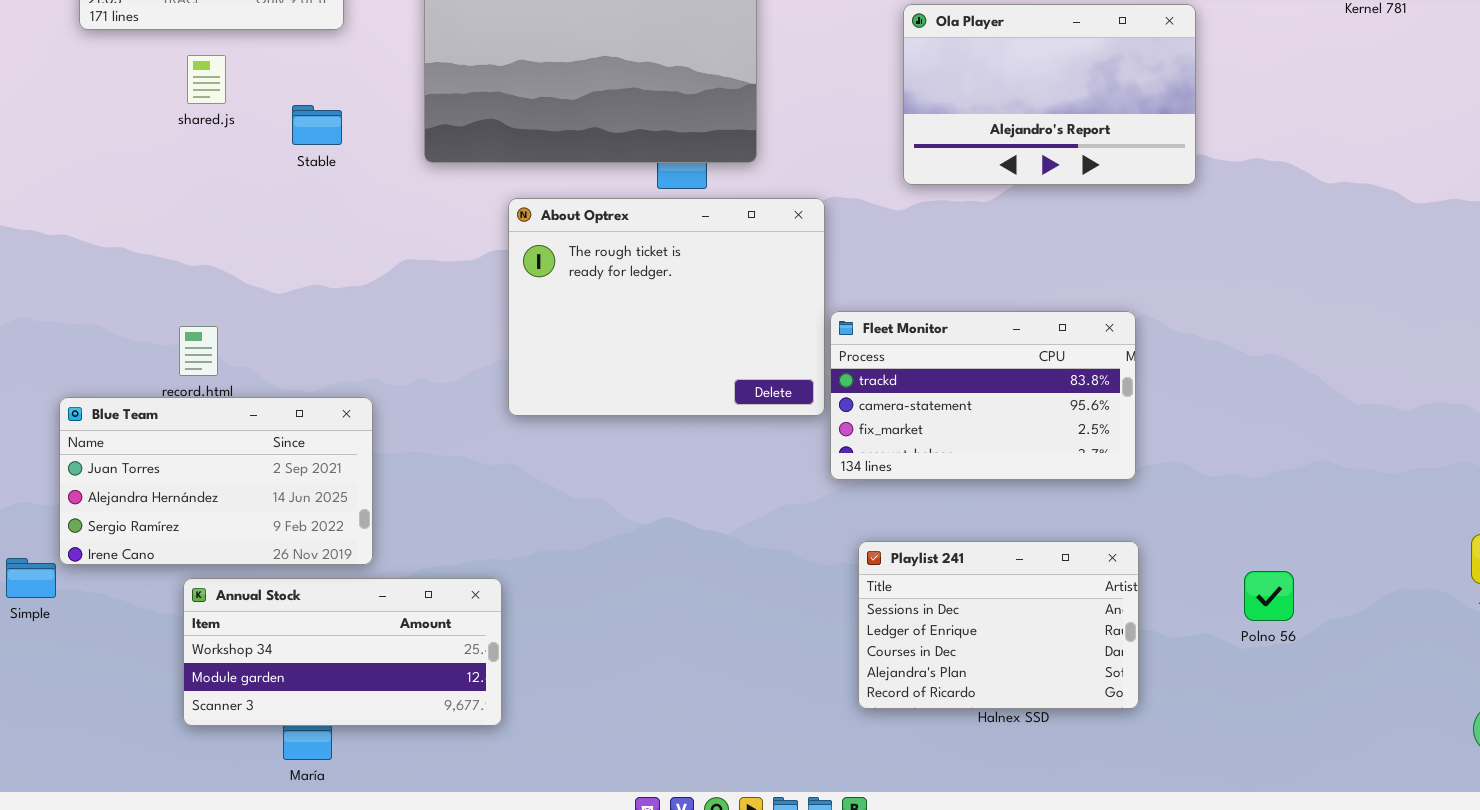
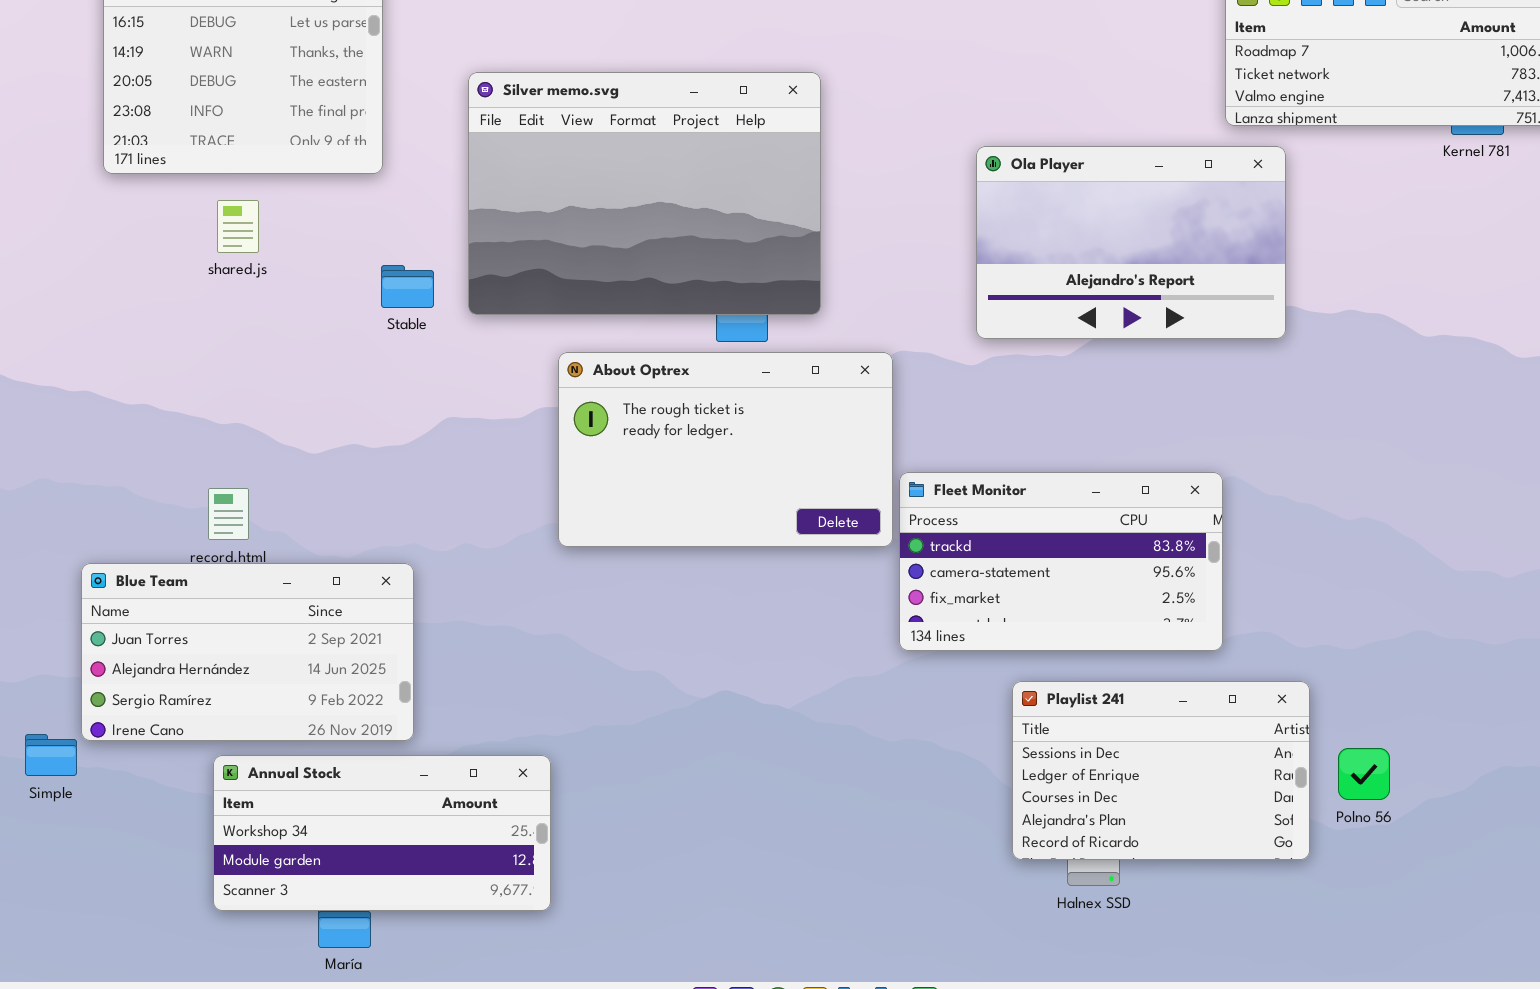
Stable: [292,105,342,145] -> [381,265,434,308], moved
About Optrex: [508,198,825,416] -> [558,352,893,547], resized
Playlist 241: [858,541,1139,709] -> [1012,681,1310,860], moved

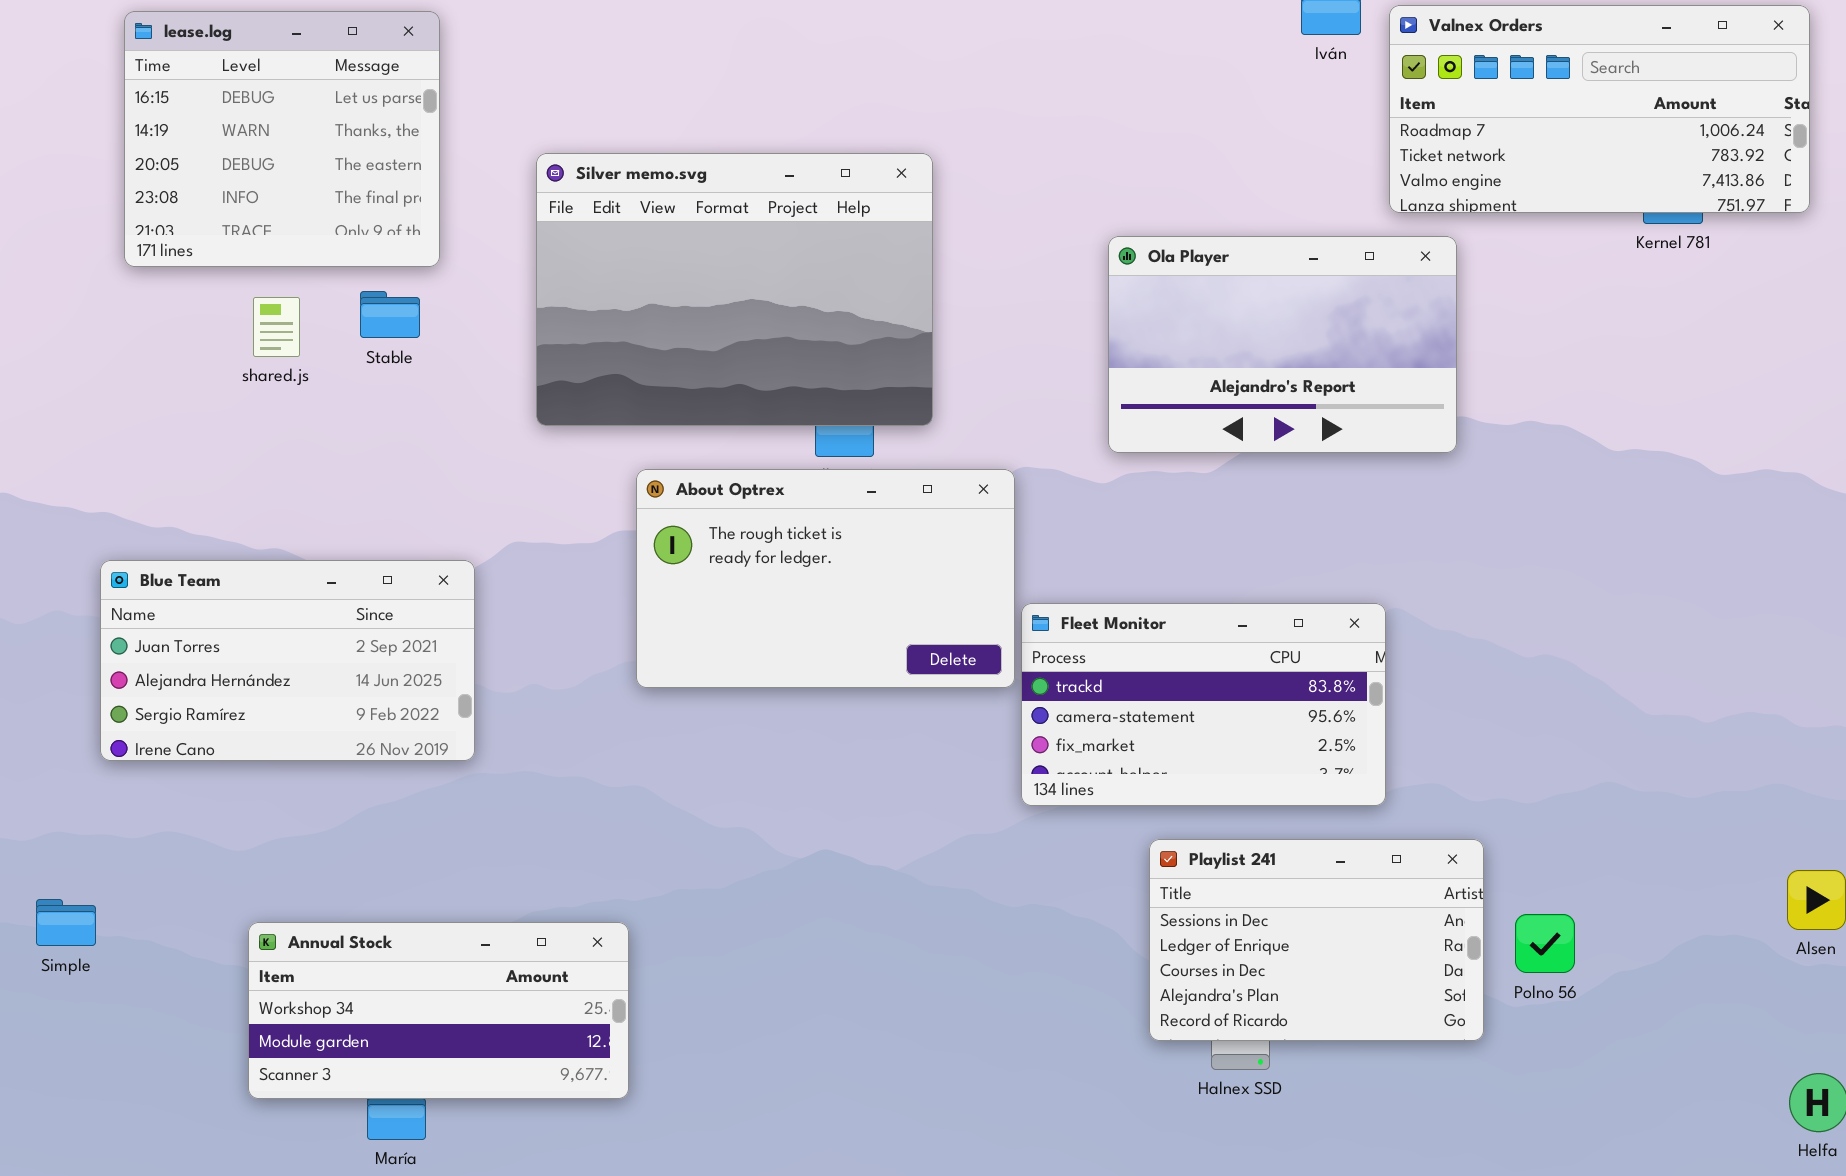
Stable: [381,265,434,308] -> [360,291,420,338], moved
Blue Team: [81,563,414,741] -> [100,560,475,761], moved

